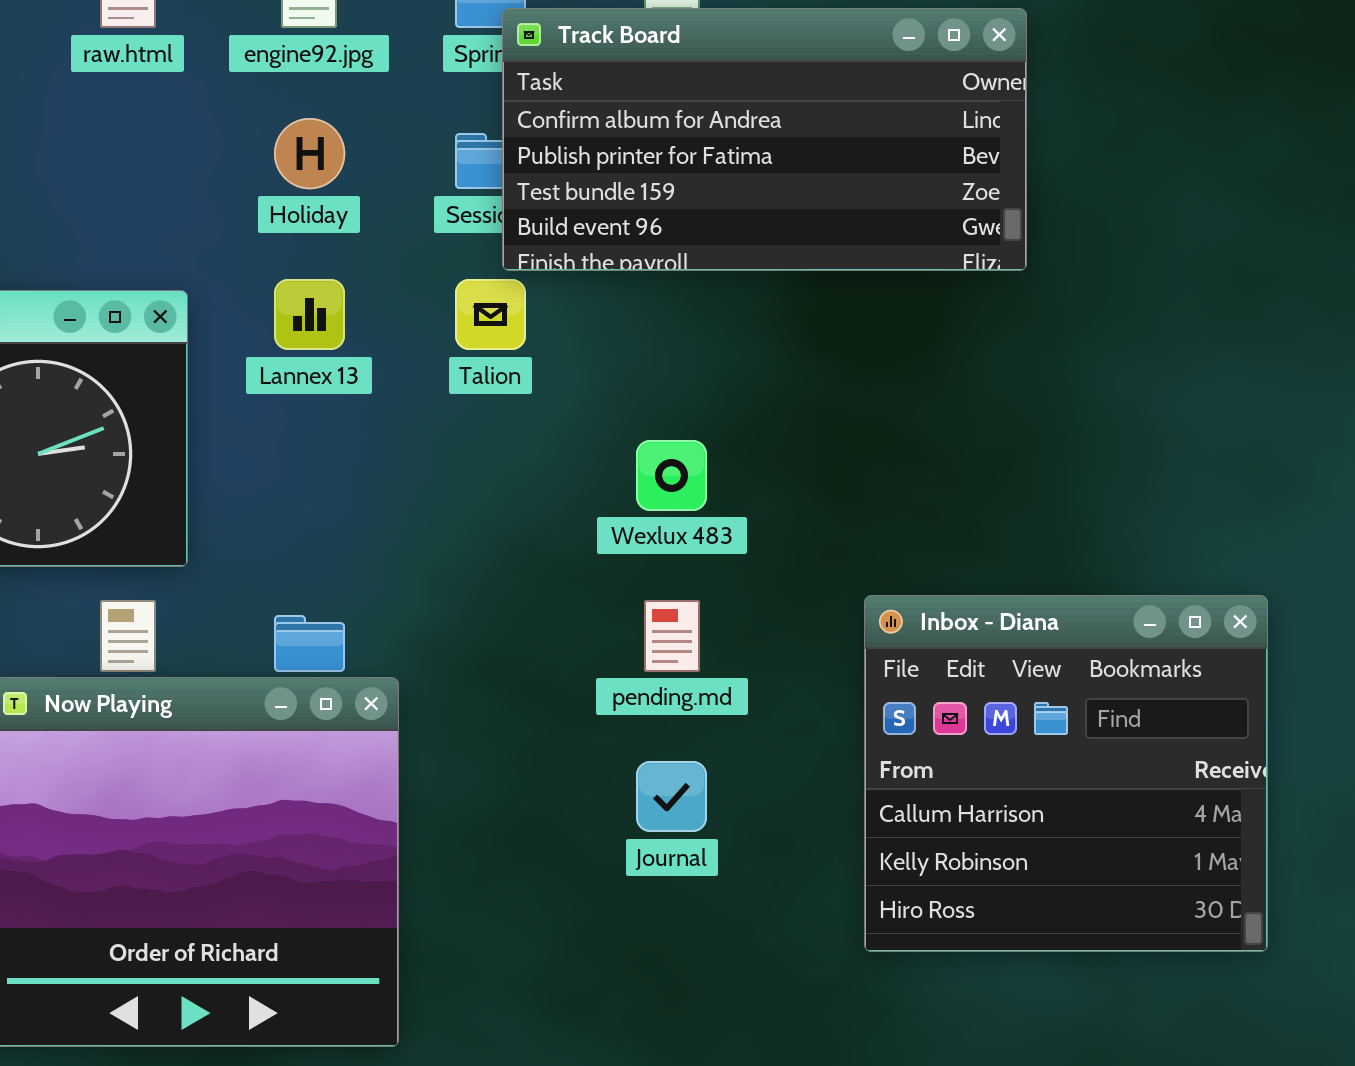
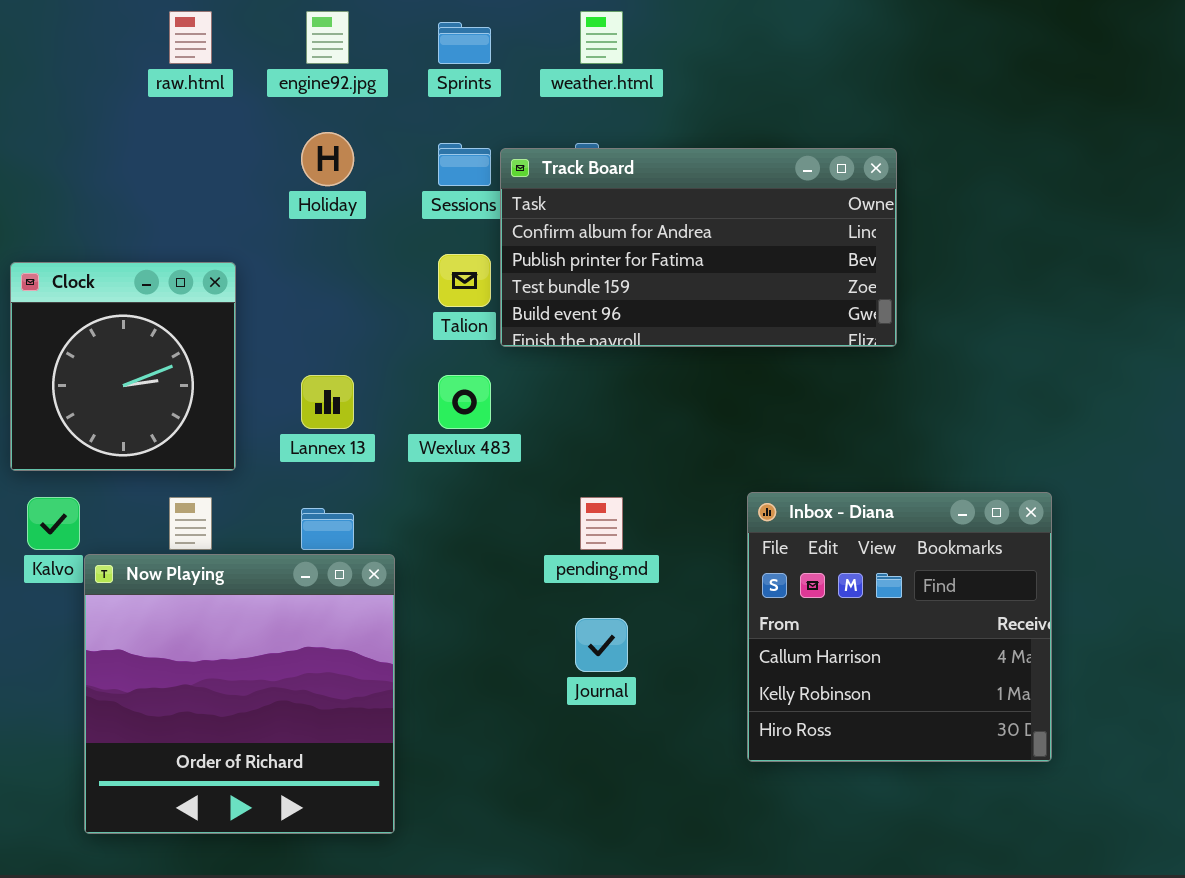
Track Board: [502,8,1027,271] -> [500,148,897,347], moved
Lannex 13: [274,279,345,350] -> [301,375,354,429], moved
Wexlux 483: [636,440,707,511] -> [438,375,491,429], moved

